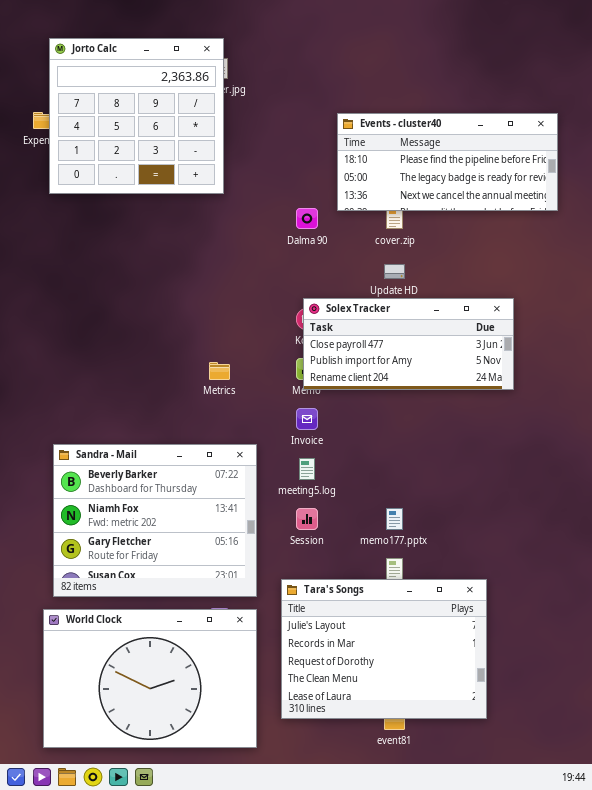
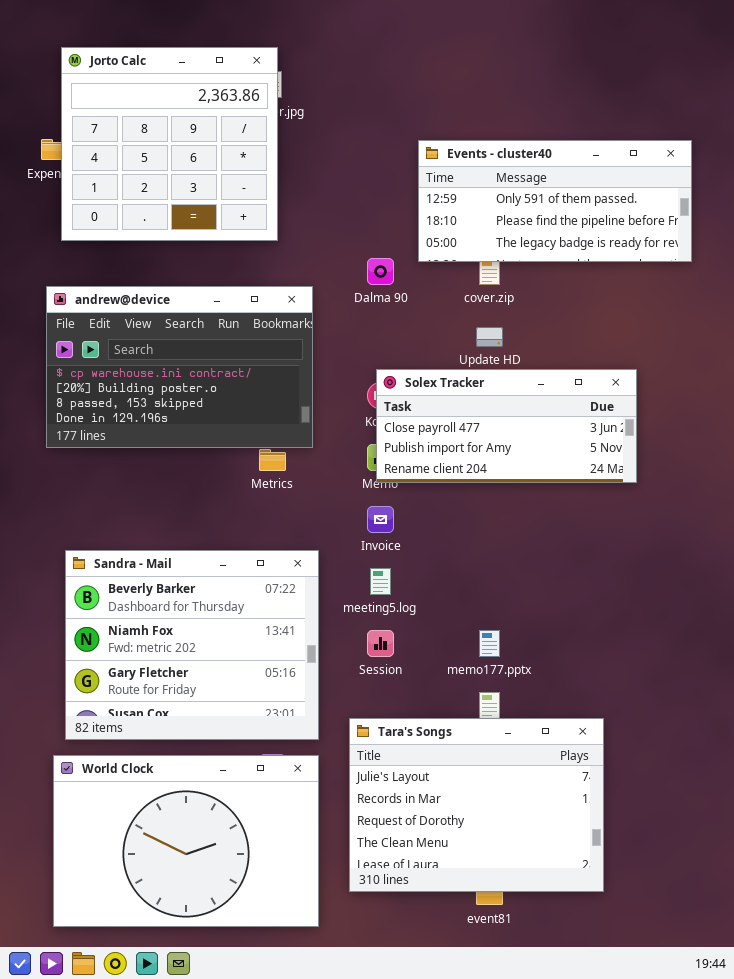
Events - cluster40: [337,113,558,211] -> [418,140,692,262], scrolled up 1 row
andrew@device: none -> [46,286,313,448], opened

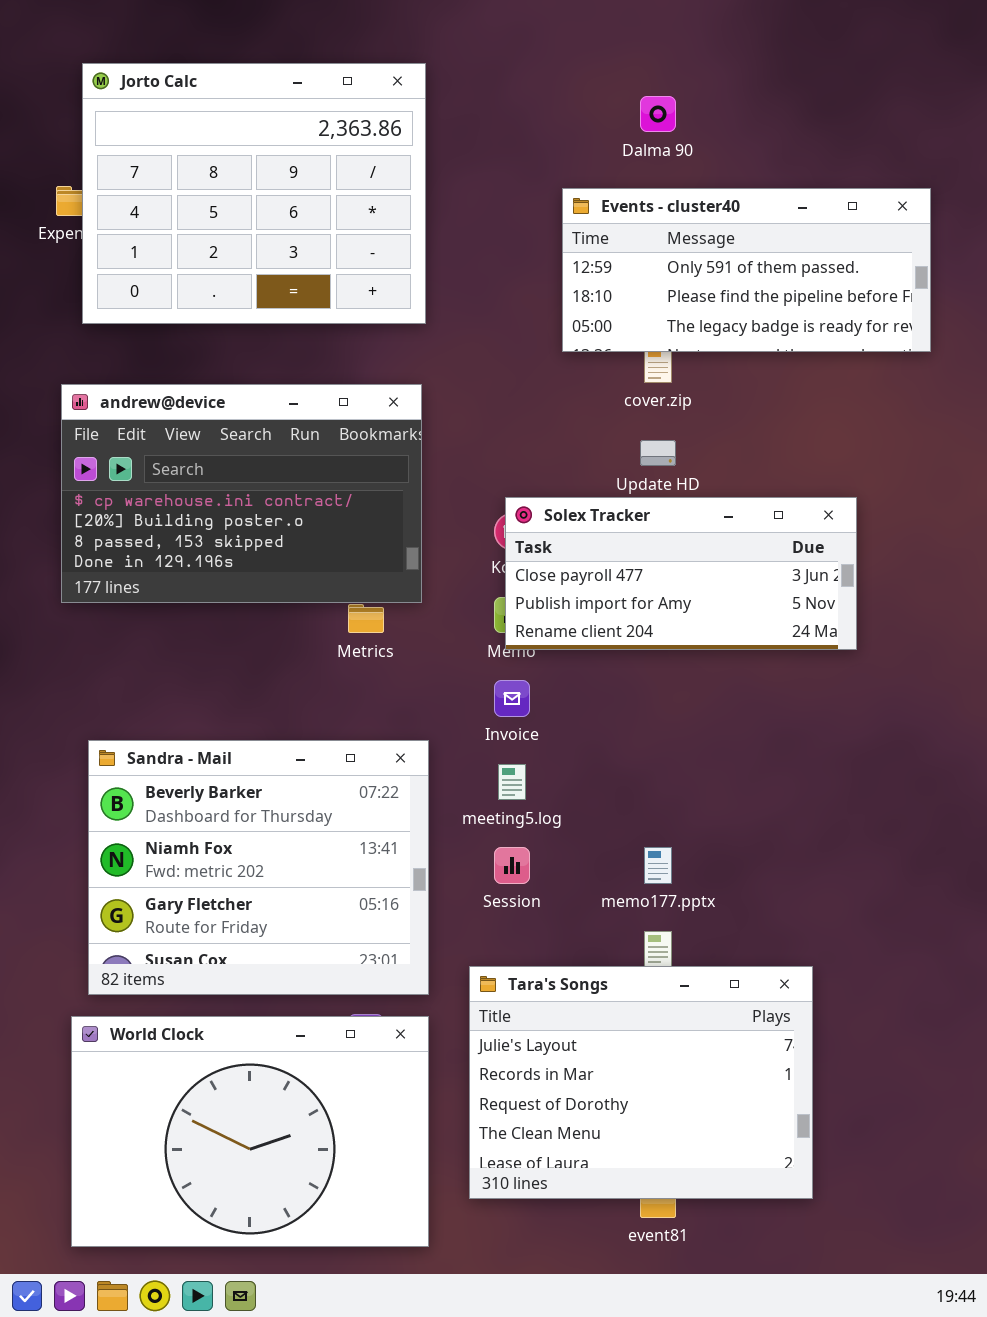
Jorto Calc: [61,47,278,241] -> [82,63,426,324], resized
Dalma 90: [367,258,394,285] -> [640,96,676,132], moved

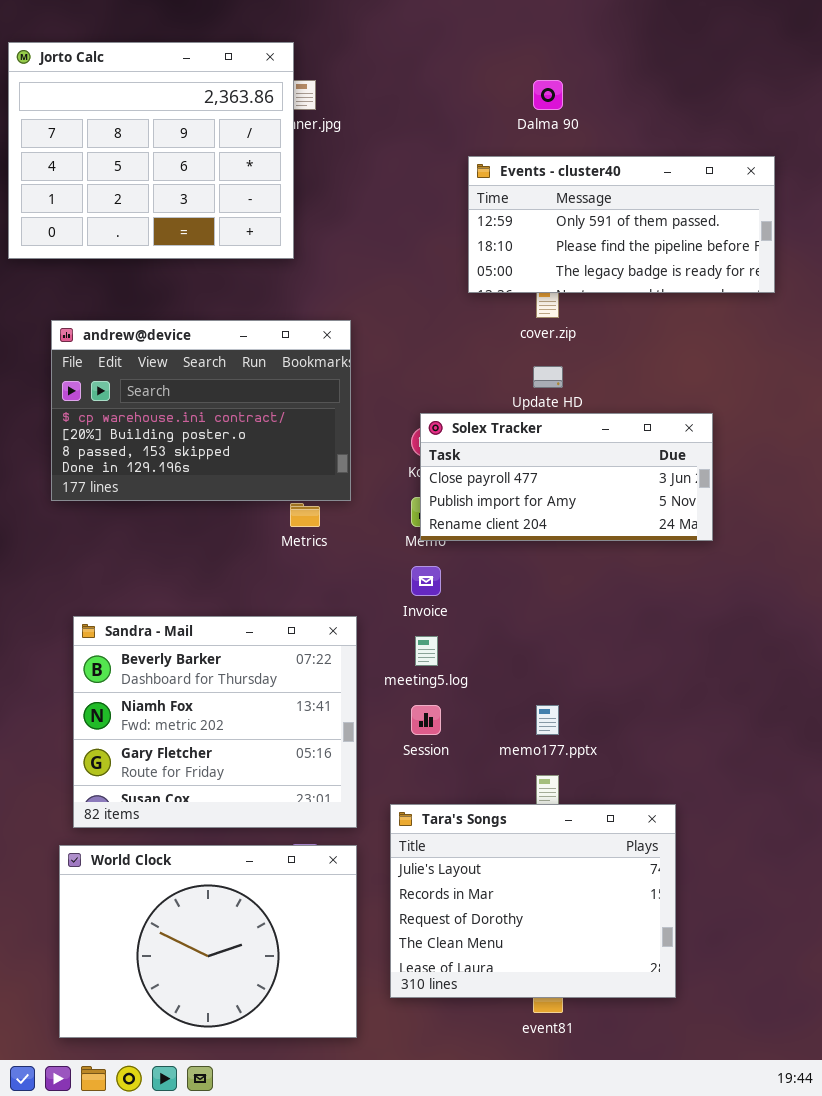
Jorto Calc: [82,63,426,324] -> [8,42,294,259], moved

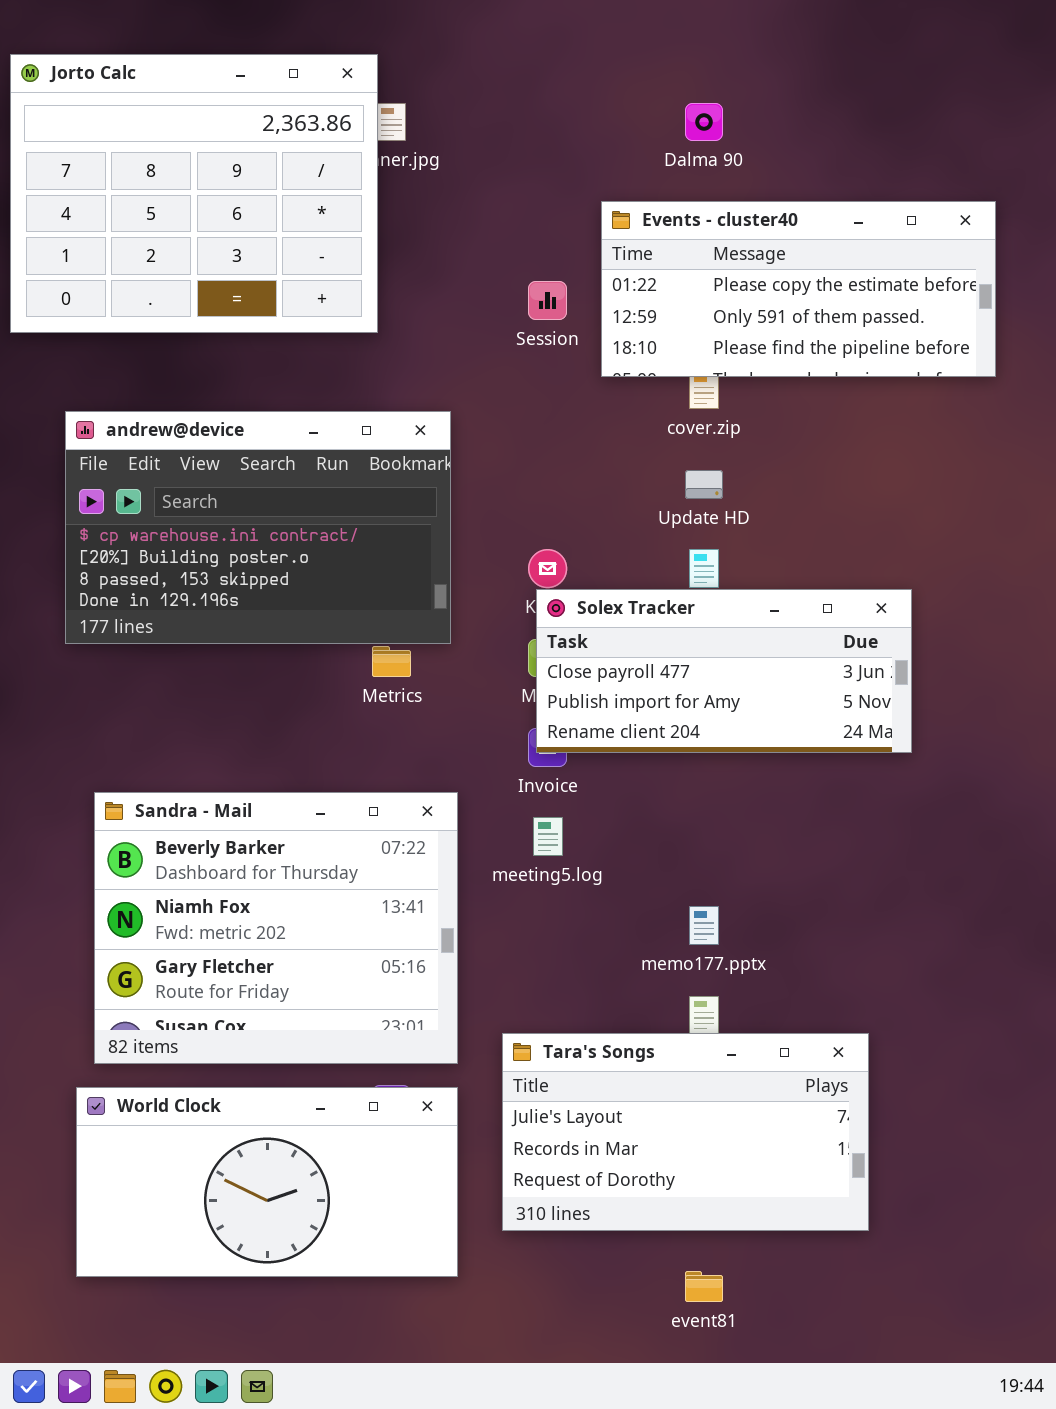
Events - cluster40: [468,156,775,293] -> [601,201,996,377], scrolled up 1 row
Solex Tracker: [420,413,713,541] -> [536,589,912,753], moved
Session: [411,705,441,735] -> [528,281,567,320], moved
Tara's Songs: [390,804,676,998] -> [502,1033,869,1231], resized
World Clock: [59,845,357,1038] -> [76,1087,458,1277], resized

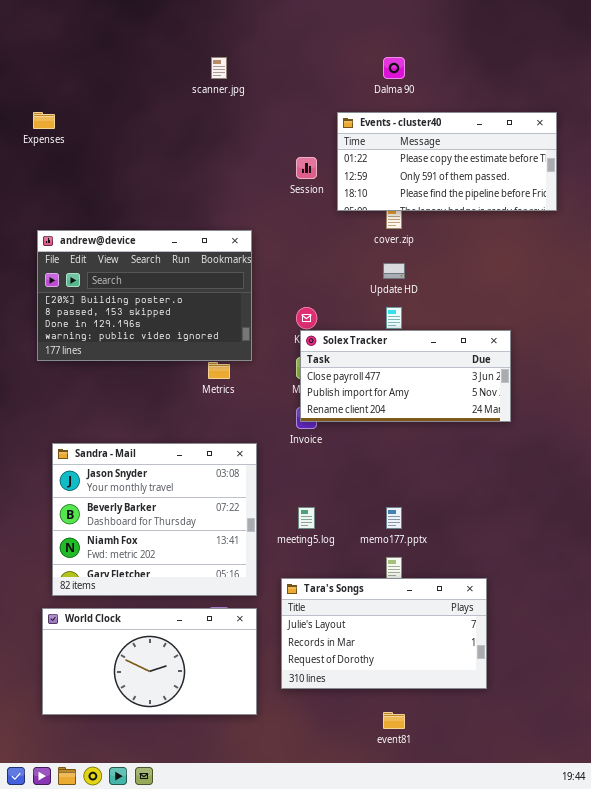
Jorto Calc: [10,54,378,333] -> none, closed
andrew@device: [65,411,451,644] -> [37,230,252,361], scrolled down 1 row
Sandra - Mail: [94,792,458,1064] -> [52,443,257,596], scrolled up 1 row
meeting5.log: [533,817,563,856] -> [298,507,315,529], moved

